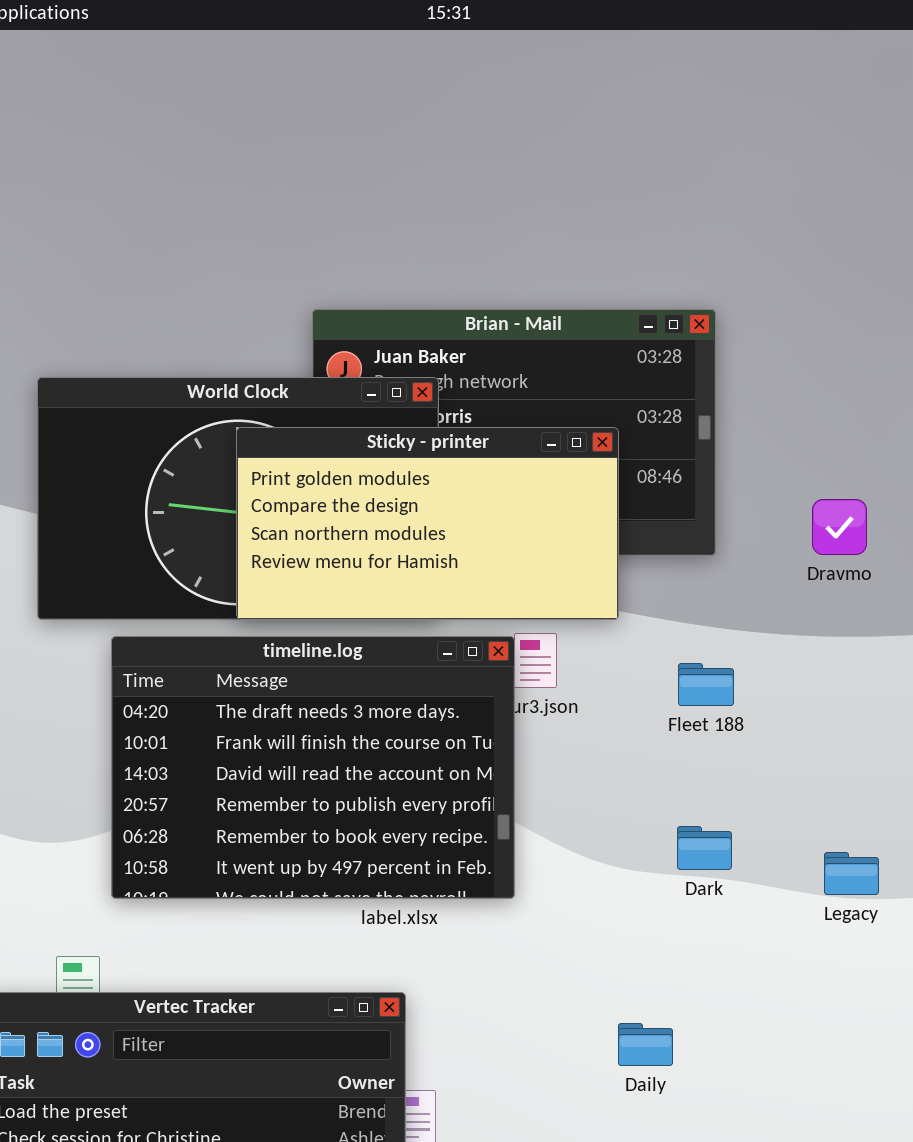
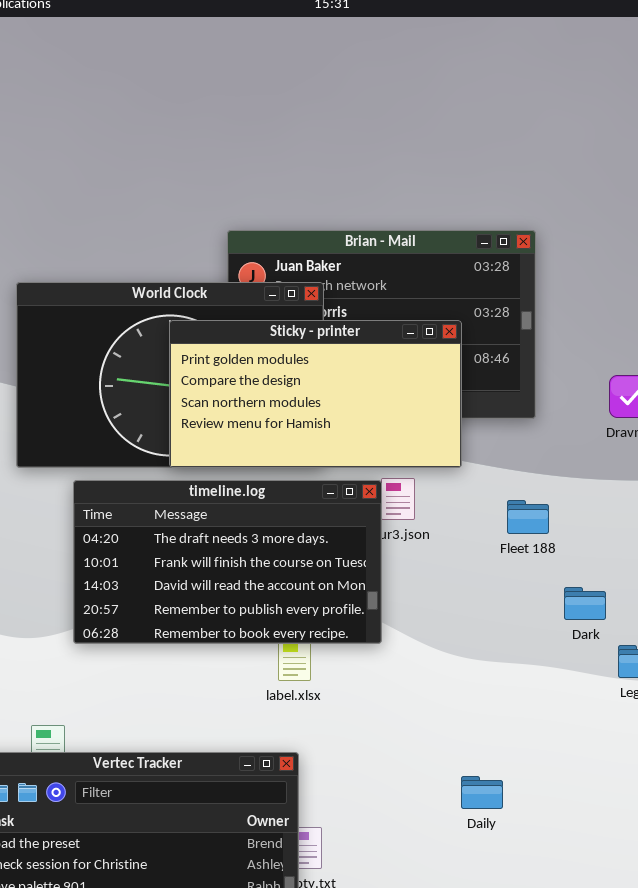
timeline.log: [111,636,515,899] -> [73,480,382,644], resized
Dark: [677,826,732,870] -> [564,587,606,620], moved

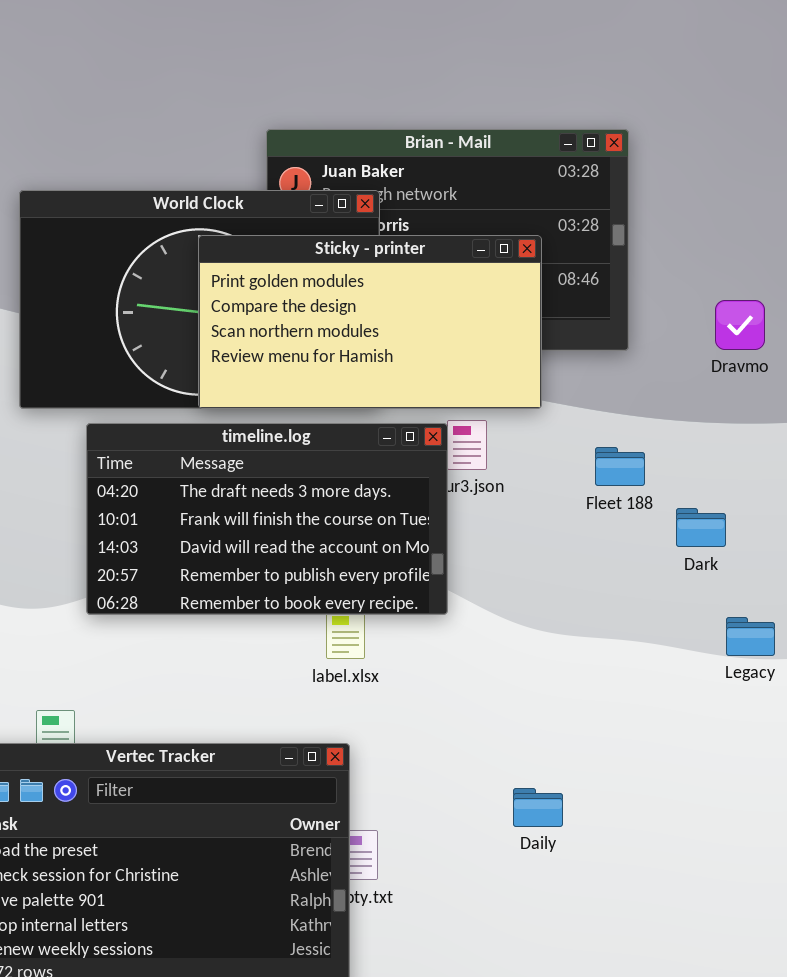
Dark: [564,587,606,620] -> [676,508,726,547], moved
Daily: [461,776,503,809] -> [513,788,563,827], moved

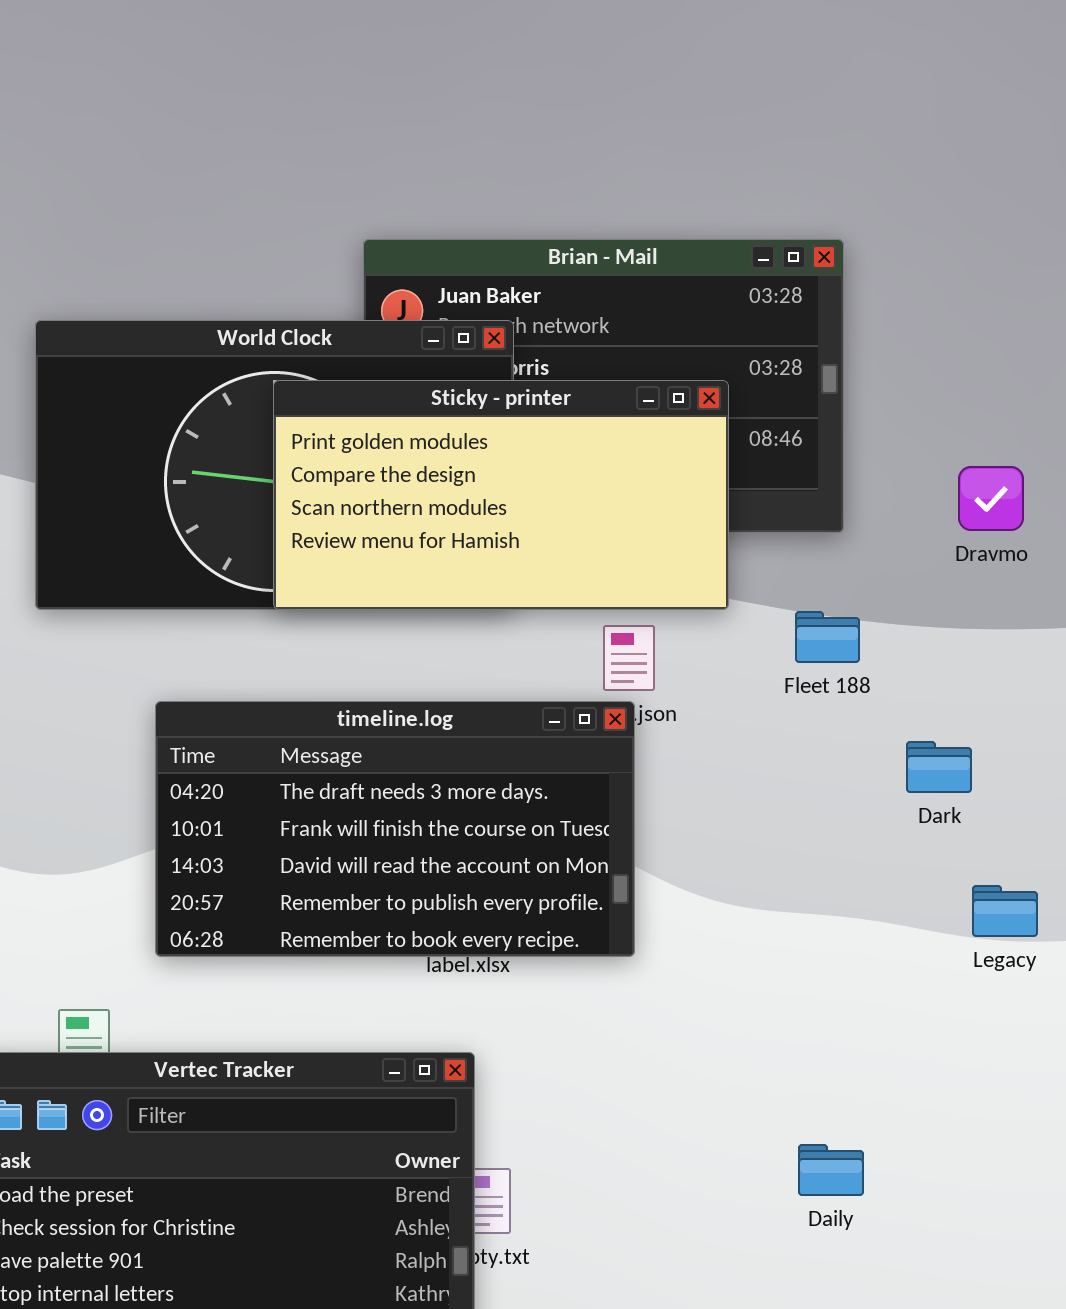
timeline.log: [86,423,448,615] -> [155,701,635,957], moved
Fleet 188: [595,447,645,486] -> [795,611,860,663], moved
Daily: [513,788,563,827] -> [798,1144,864,1196], moved

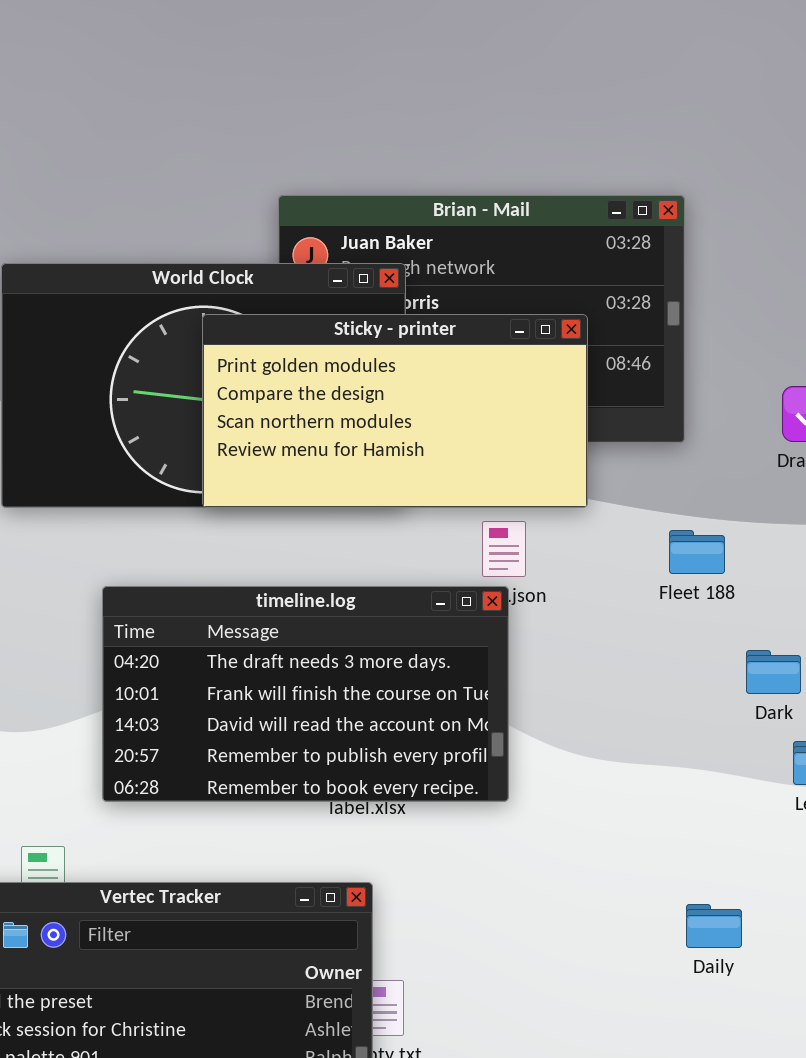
Fleet 188: [795,611,860,663] -> [669,530,725,574], moved
Dark: [906,741,972,793] -> [746,650,801,694], moved
Daily: [798,1144,864,1196] -> [686,904,742,948], moved

